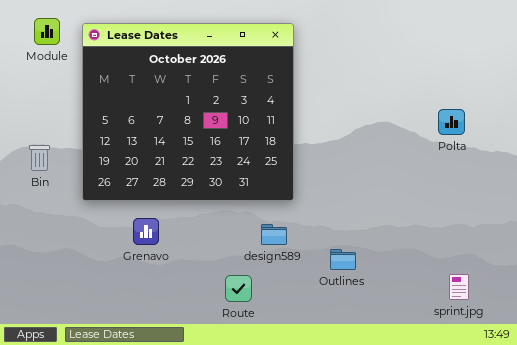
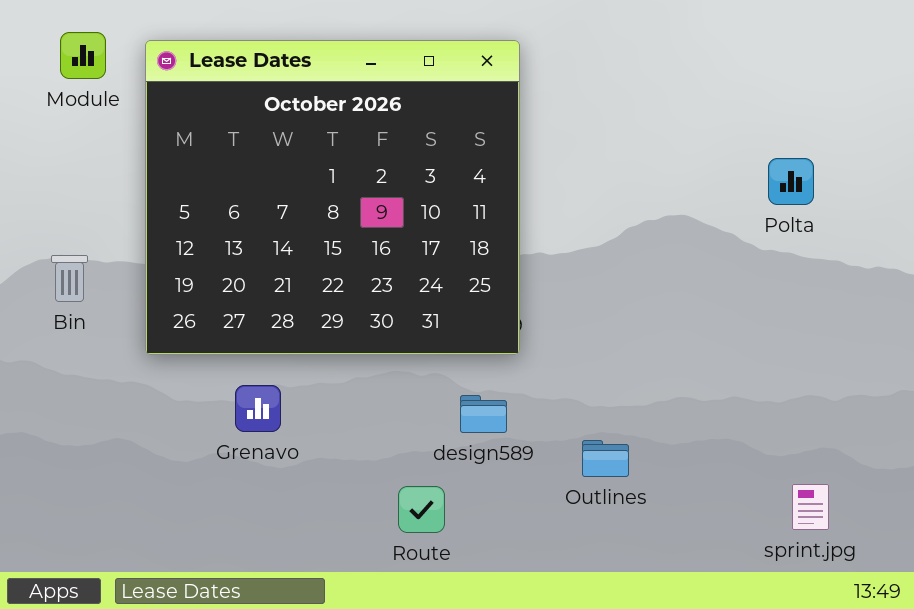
Polta: [438,109,465,135] -> [768,158,814,205], moved

